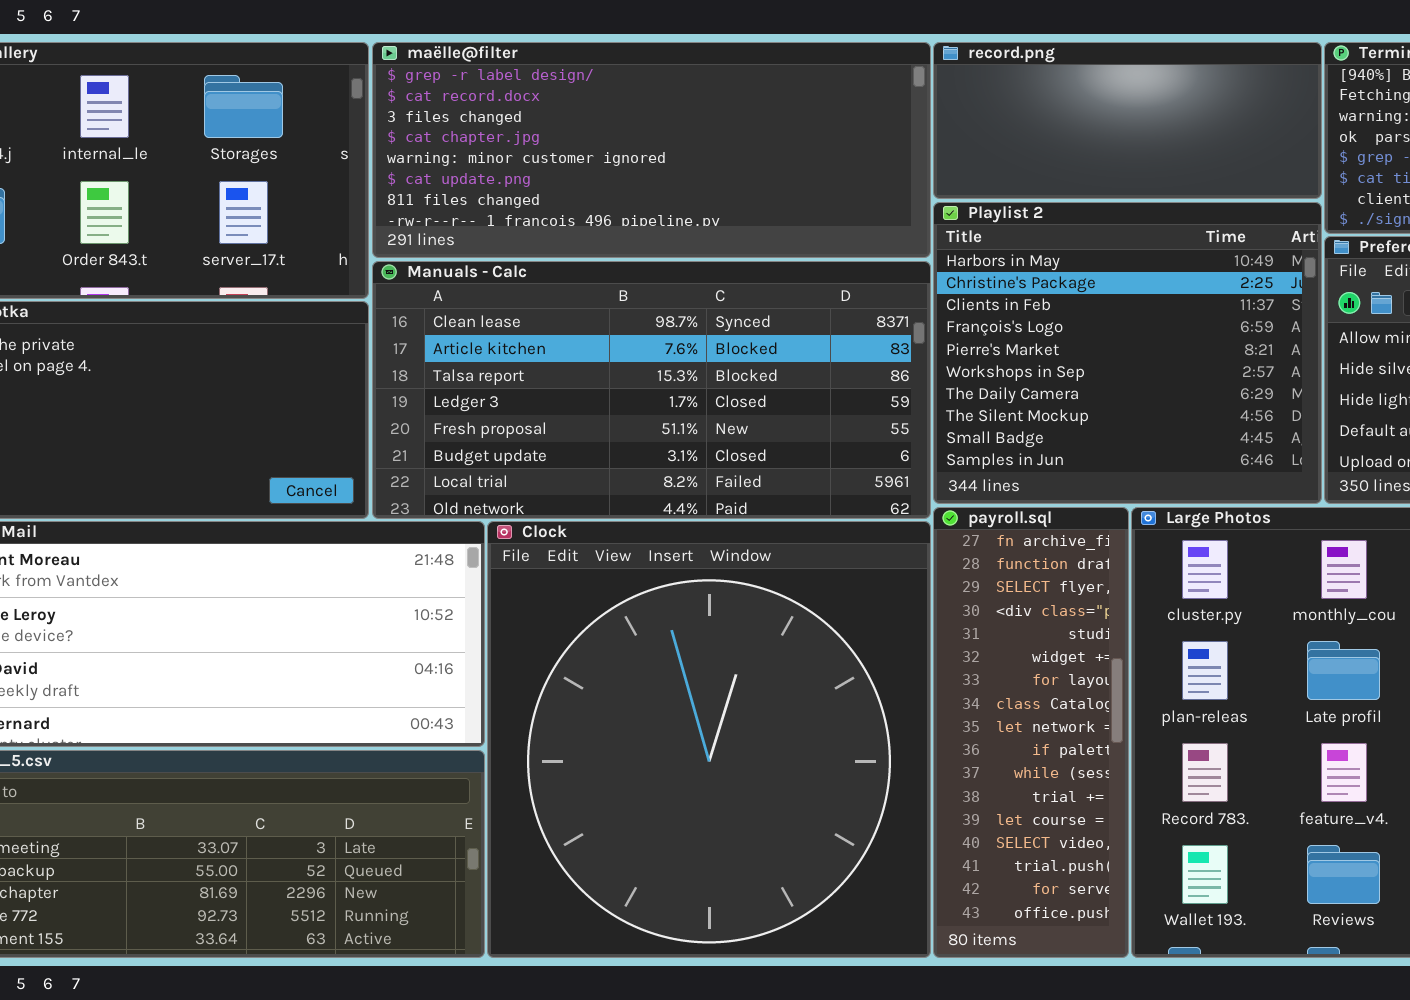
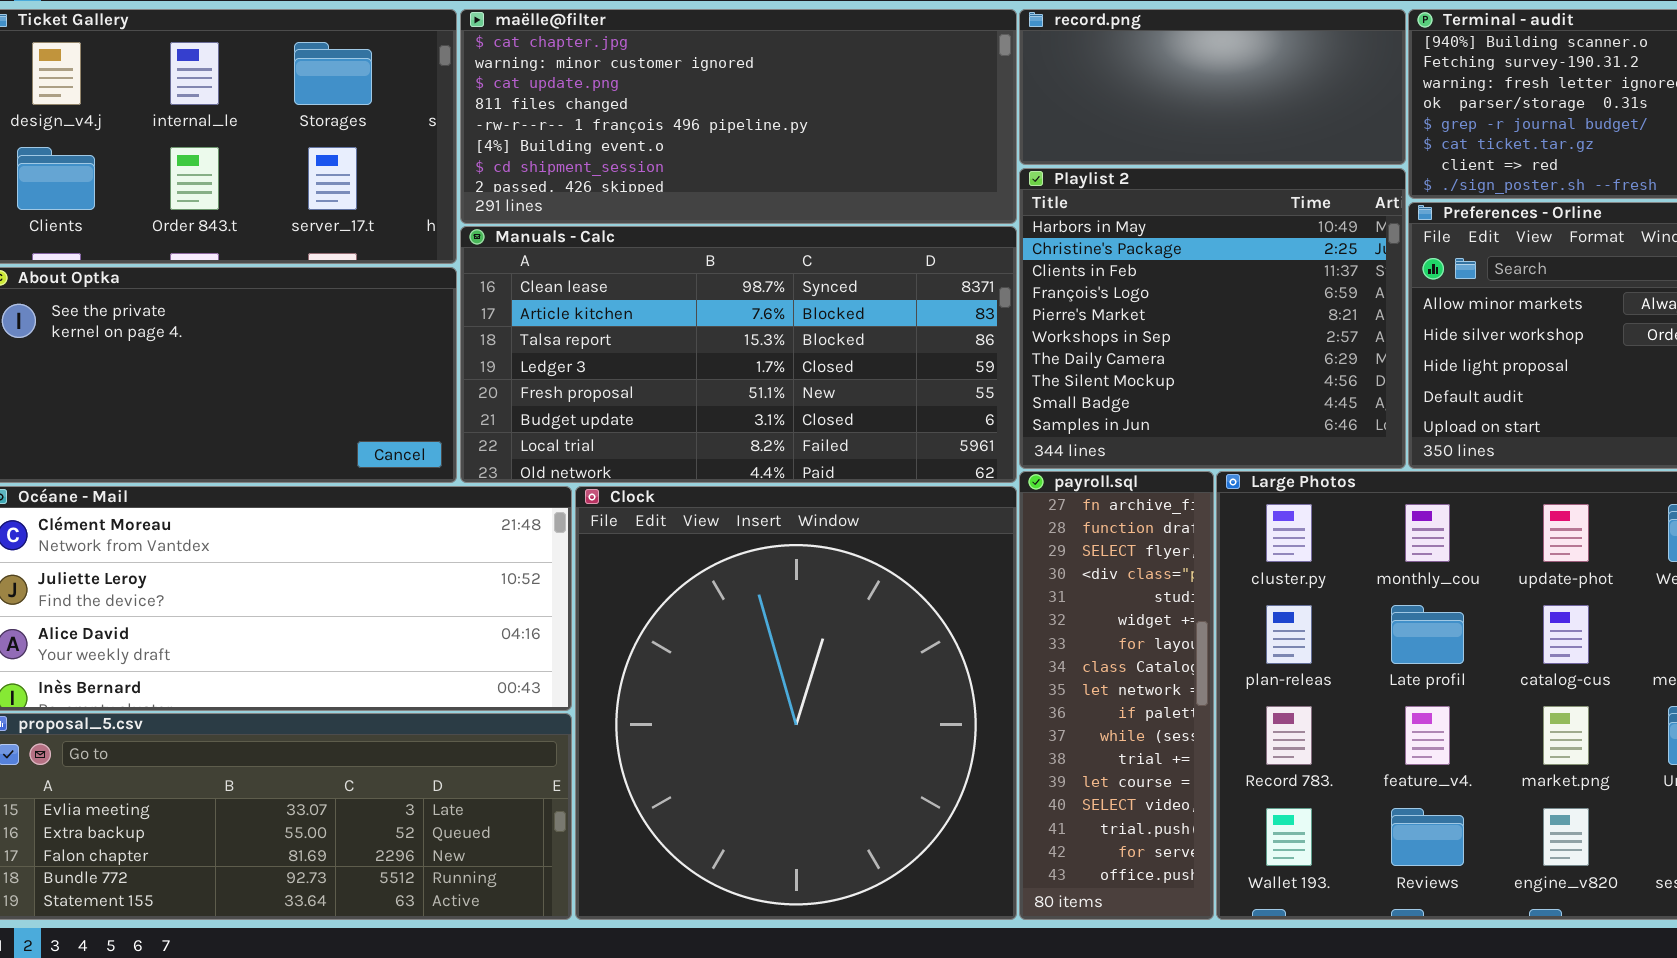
maëlle@filter: [372,42,931,258] -> [460,9,1017,224], scrolled down 3 rows

